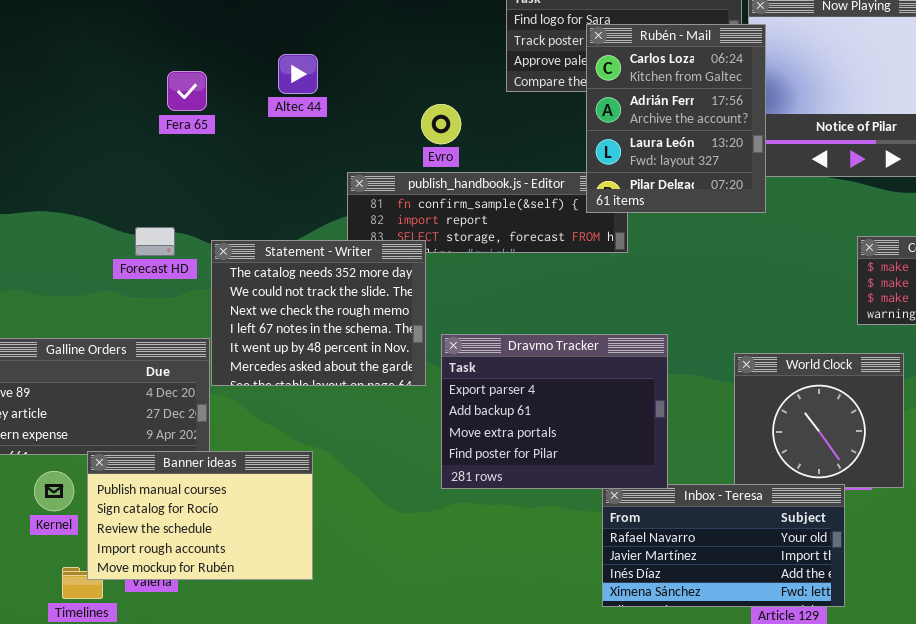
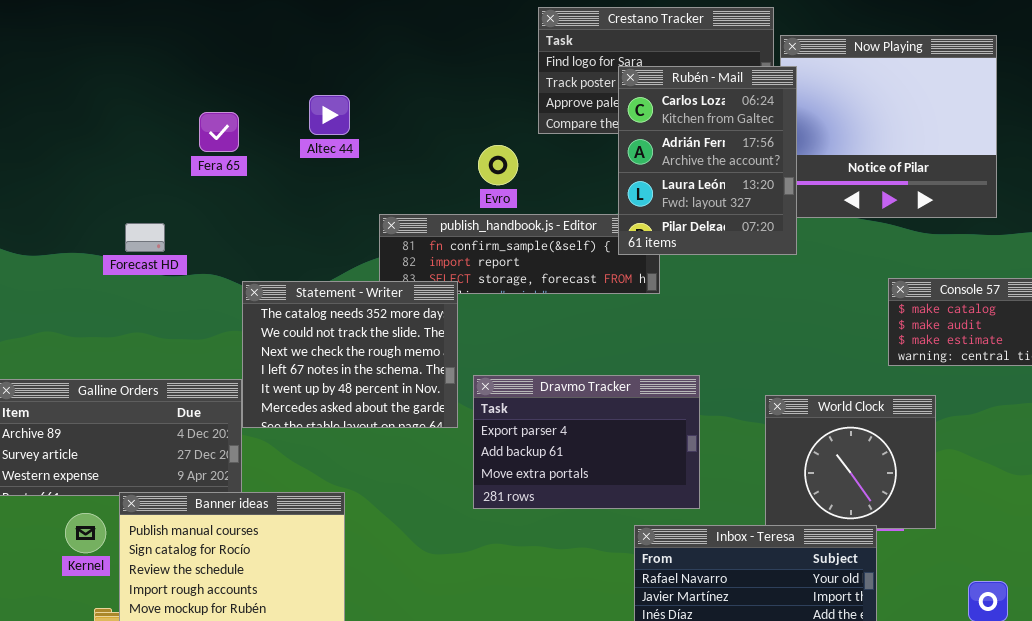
Evro: [421,104,461,144] -> [478,145,518,185], moved
Forecast HD: [135,227,175,256] -> [125,223,165,252], moved
Dravmo Tracker: [441,334,668,489] -> [473,375,700,509], resized

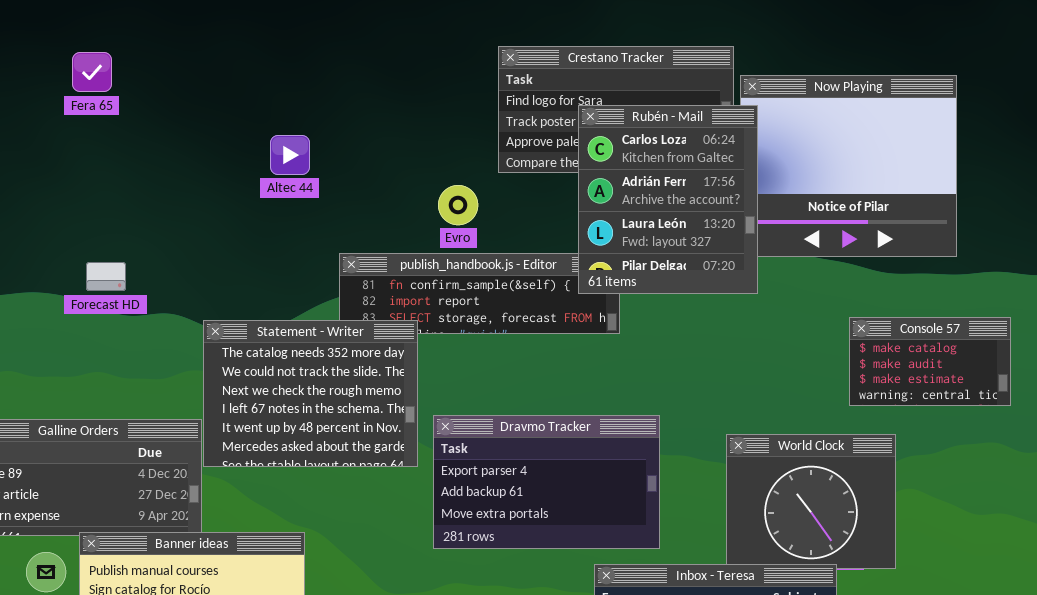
Fera 65: [199,112,239,152] -> [72,52,112,92], moved

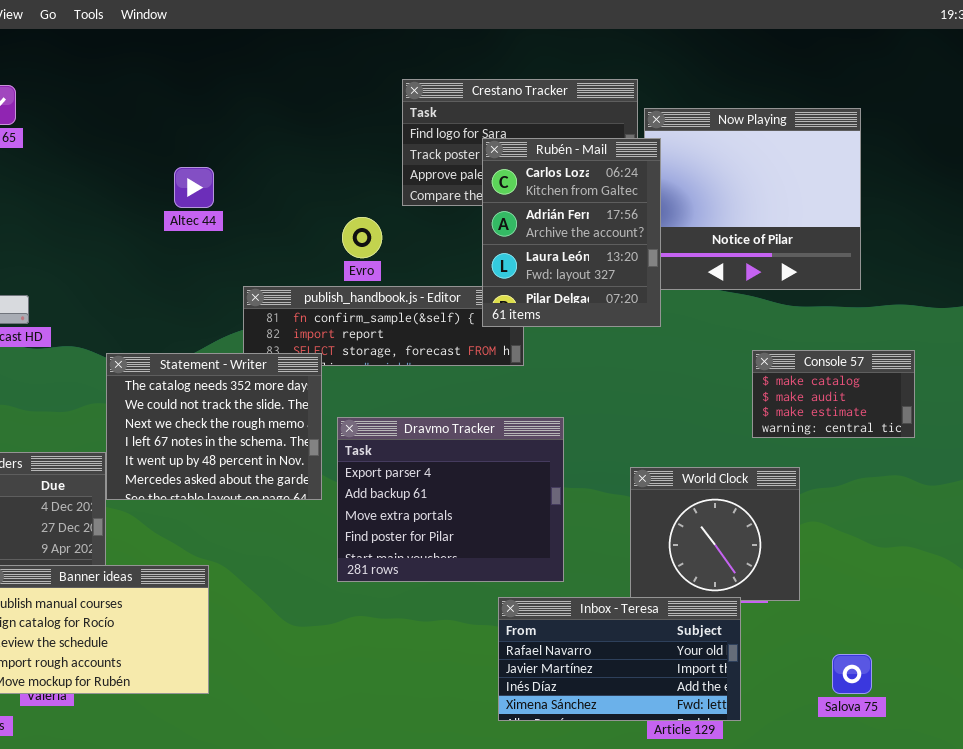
Dravmo Tracker: [433,415,660,549] -> [337,417,564,582], resized

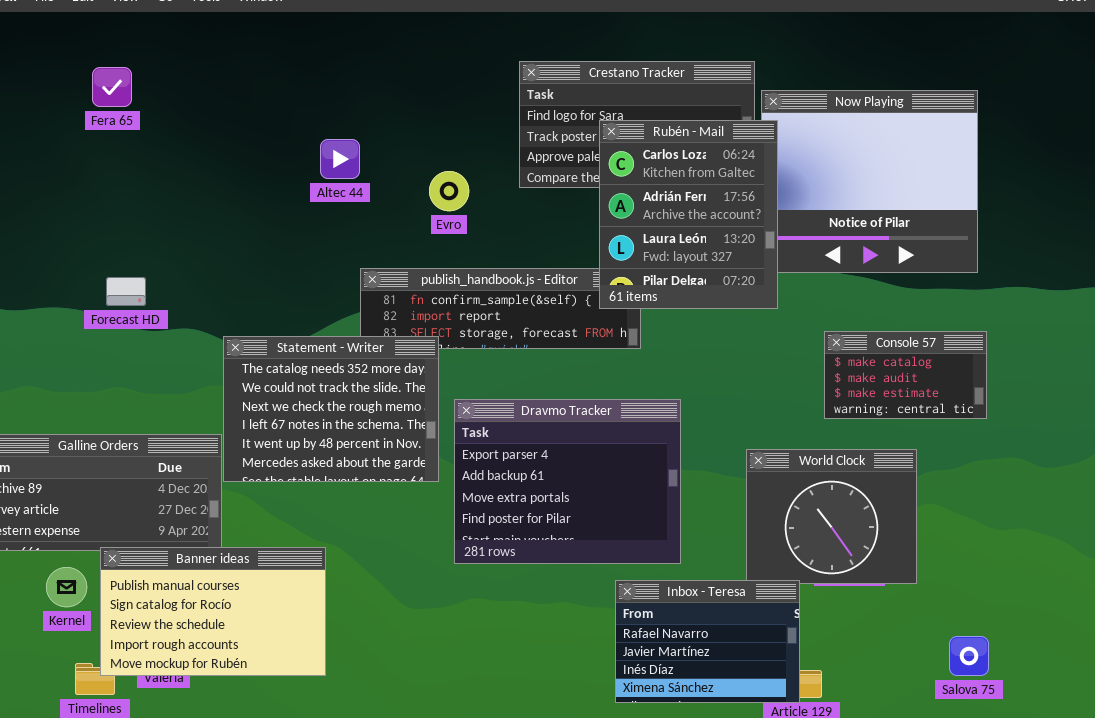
Altec 44: [174,167,214,208] -> [320,139,360,179], moved
Evro: [342,217,382,258] -> [429,171,469,211], moved
Console 57: [752,350,915,438] -> [824,331,987,419], moved
Inbox - Teresa: [498,597,741,721] -> [615,580,800,703], resized

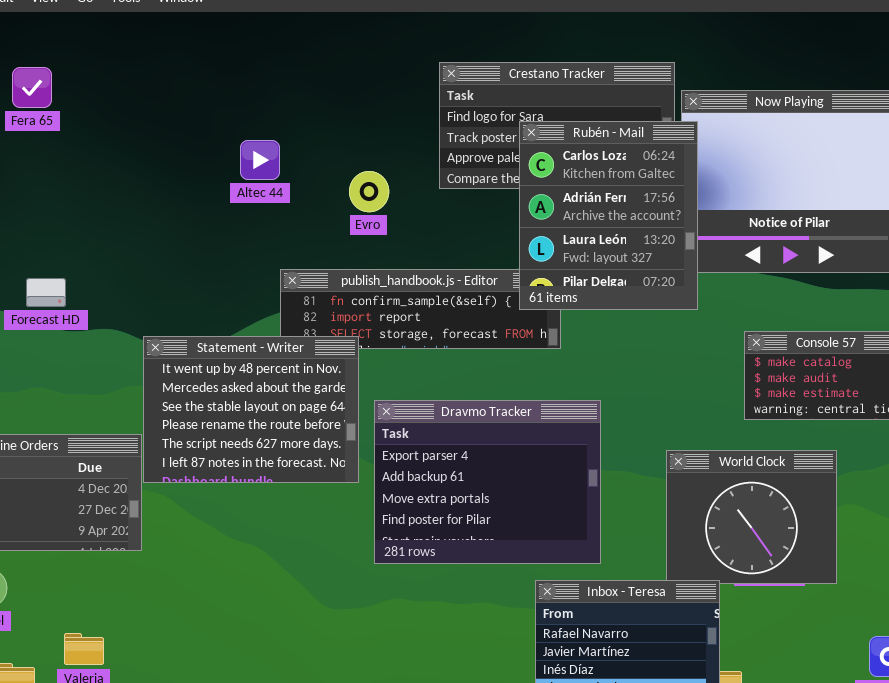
Statement - Writer: [223,336,439,482] -> [143,336,359,483], scrolled down 4 rows
Banner ideas: [100,547,326,676] -> none, closed

